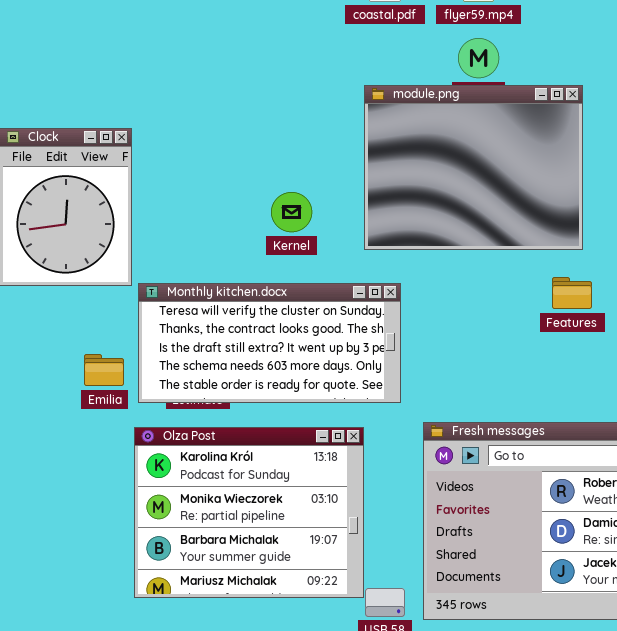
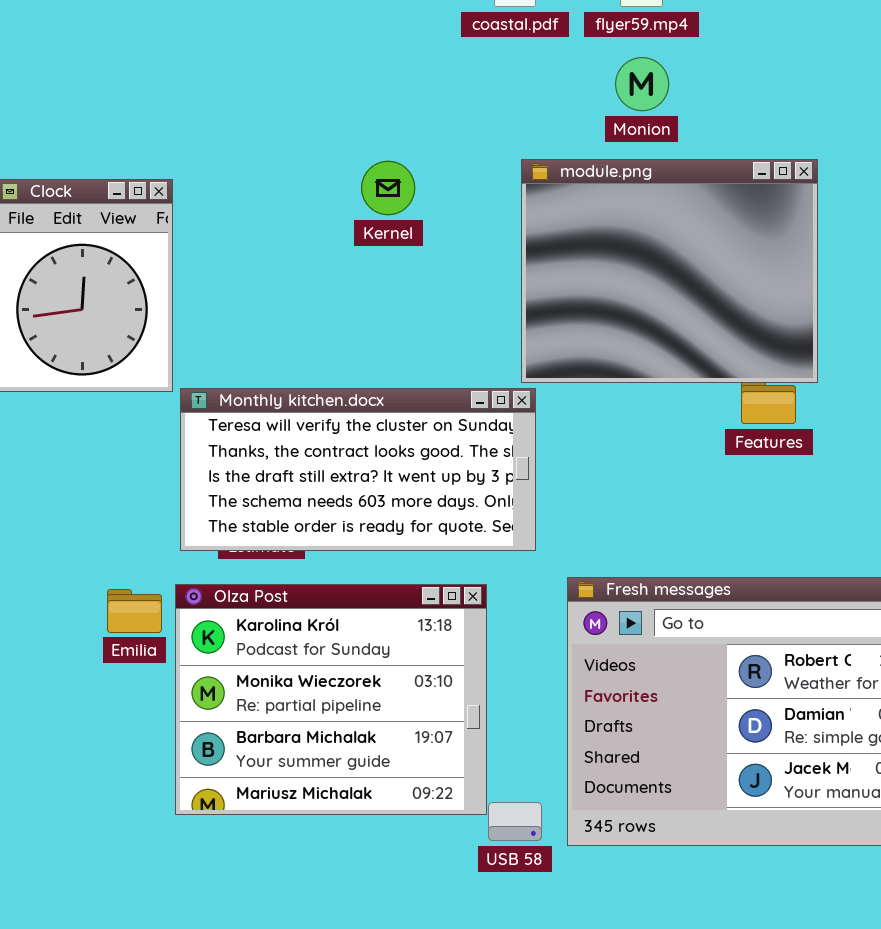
module.png: [364,85,583,250] -> [521,159,818,383], moved
Kernel: [271,192,312,232] -> [361,161,415,215], moved
Emilia: [84,354,124,386] -> [107,589,162,633], moved

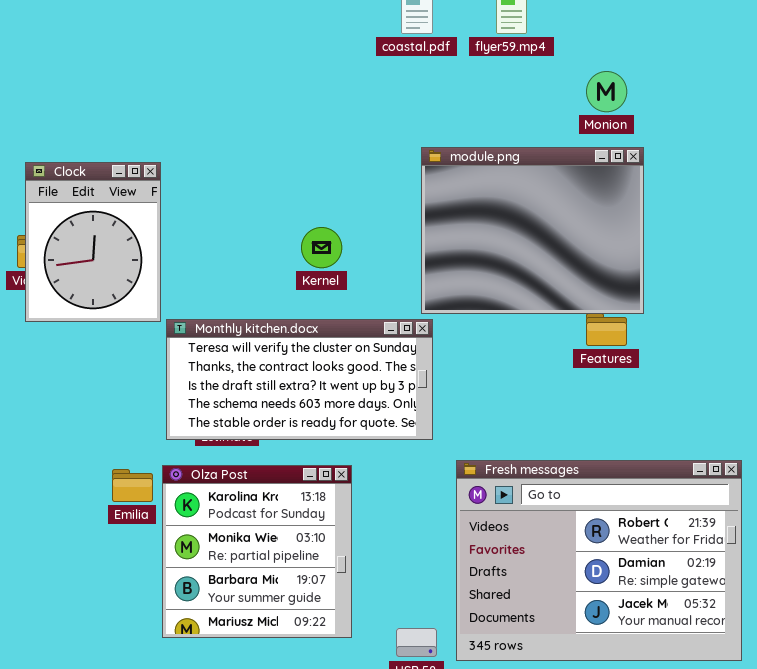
Monion: [615,57,669,111] -> [586,71,627,112], moved
Kernel: [361,161,415,215] -> [301,227,342,268], moved
Olza Post: [175,584,487,815] -> [162,465,352,638], resized

